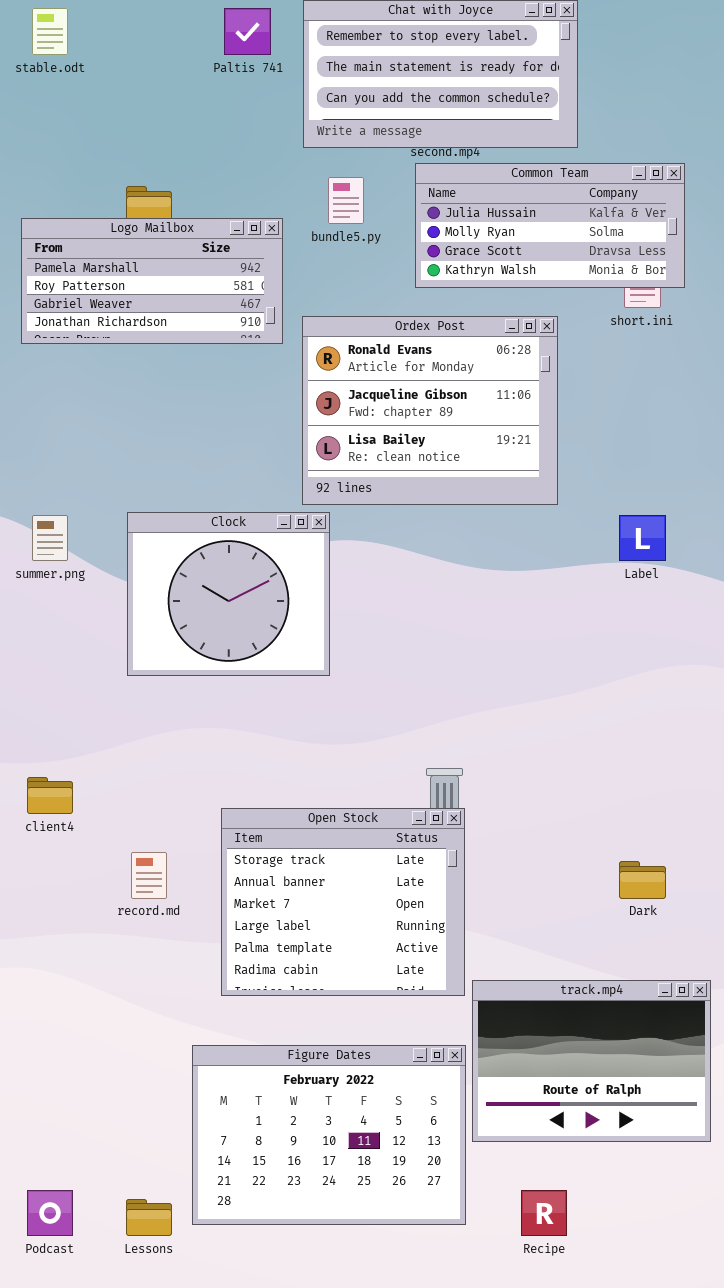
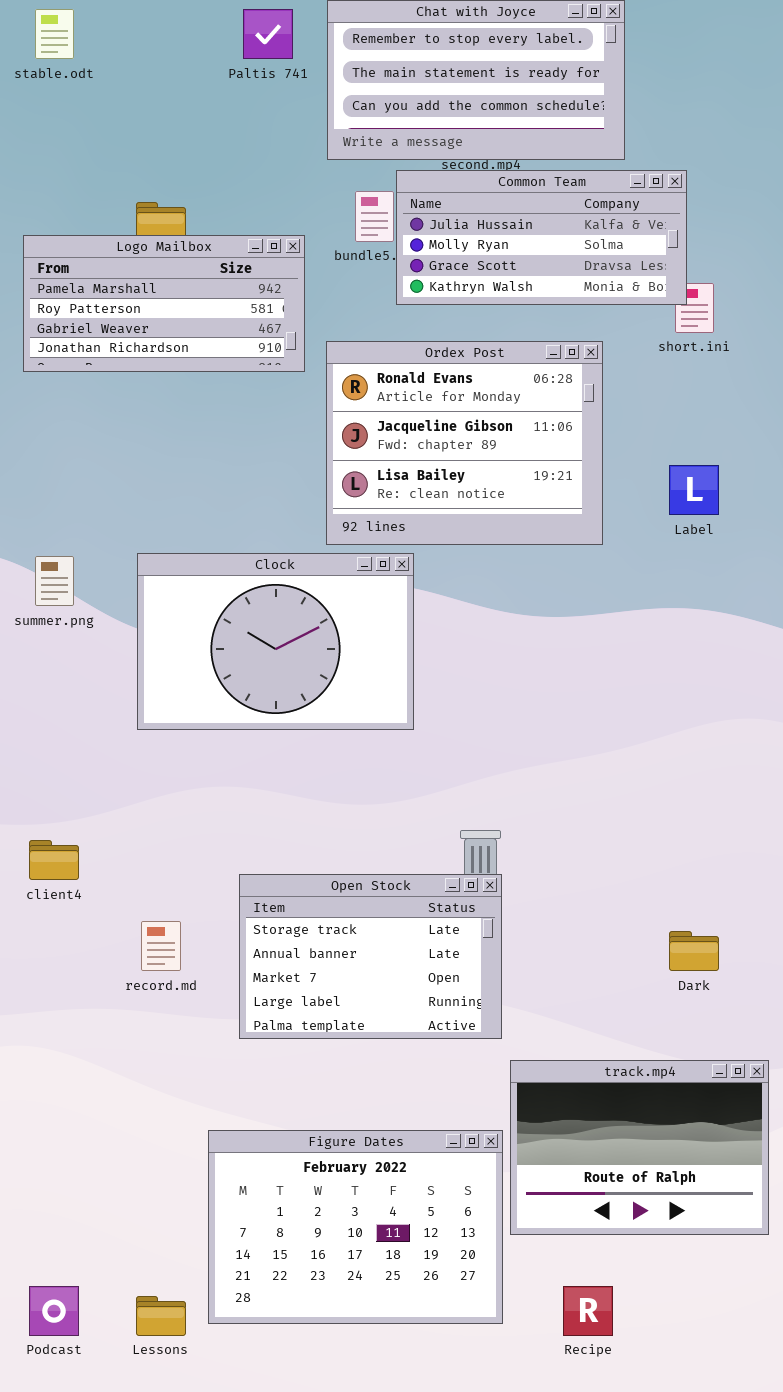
Common Team: [415,163,685,288] -> [396,170,687,305], moved
Clock: [127,512,330,676] -> [137,553,414,730], resized
Label: [619,515,666,561] -> [669,465,719,515], moved
Open Stock: [221,808,465,996] -> [239,874,502,1039], resized

